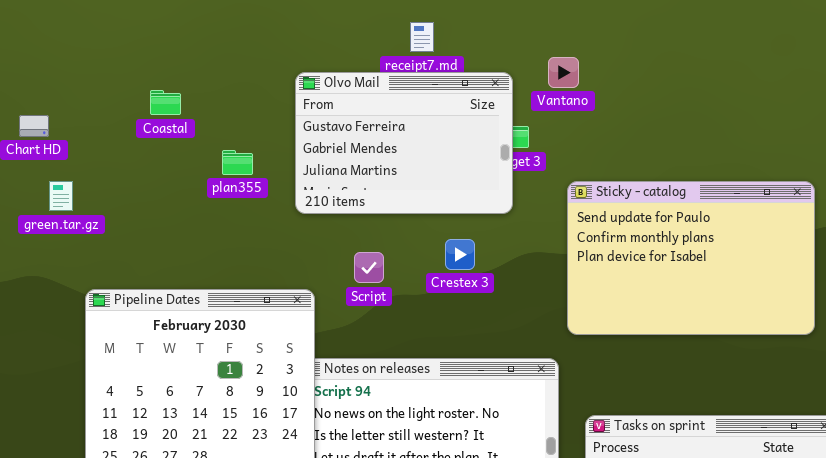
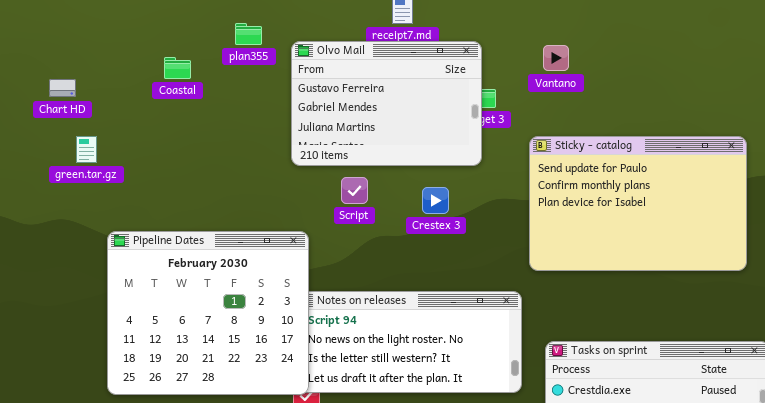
Vantano: [548,57,579,88] -> [543,45,569,71], moved
plan355: [222,150,253,175] -> [235,23,262,45], moved
Script: [354,252,384,283] -> [341,177,368,204], moved

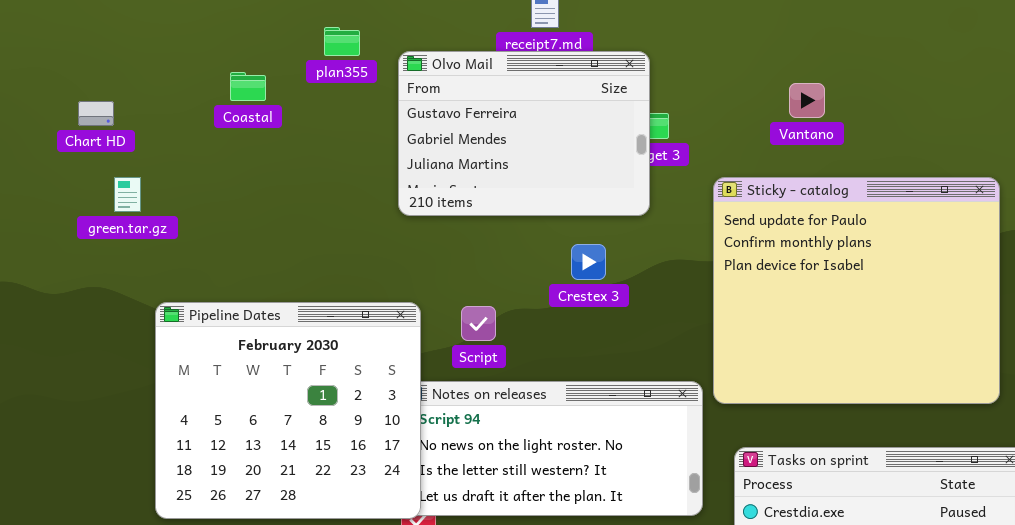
Vantano: [543,45,569,71] -> [789,83,825,118], moved
Sticky - catalog: [529,136,747,271] -> [713,177,1000,404], resized
Script: [341,177,368,204] -> [461,306,496,341], moved

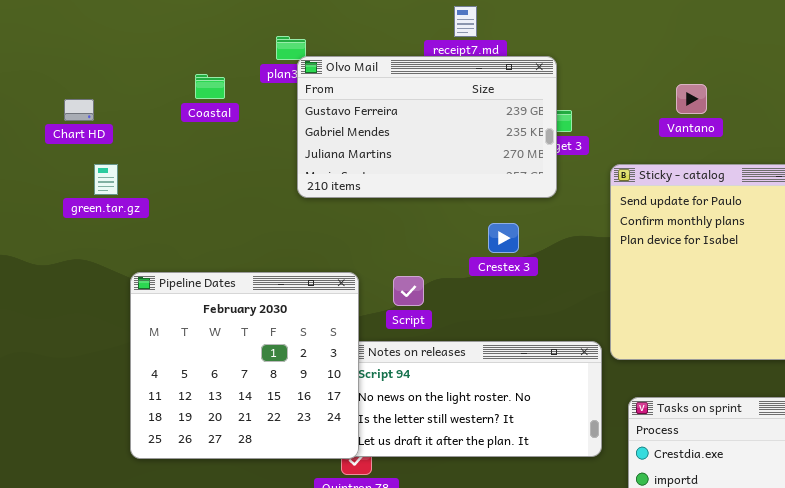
Olvo Mail: [398,51,650,216] -> [297,56,557,198], resized

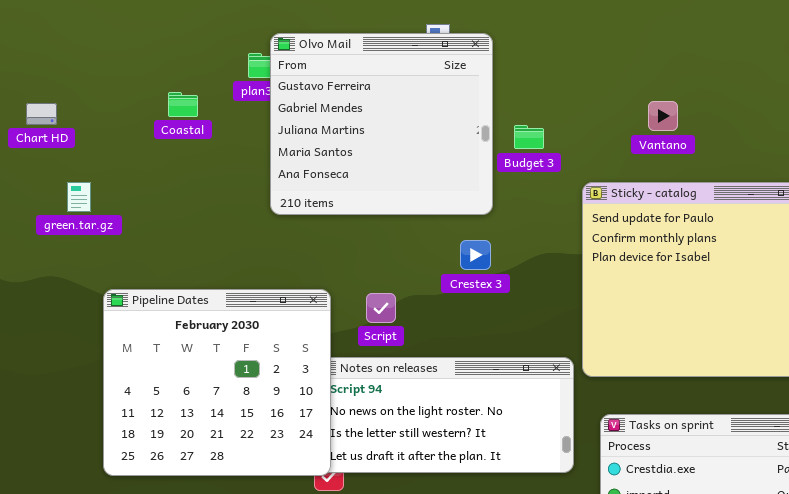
Olvo Mail: [297,56,557,198] -> [270,33,493,215], resized
Chart HD: [64,99,94,121] -> [26,103,57,125], moved

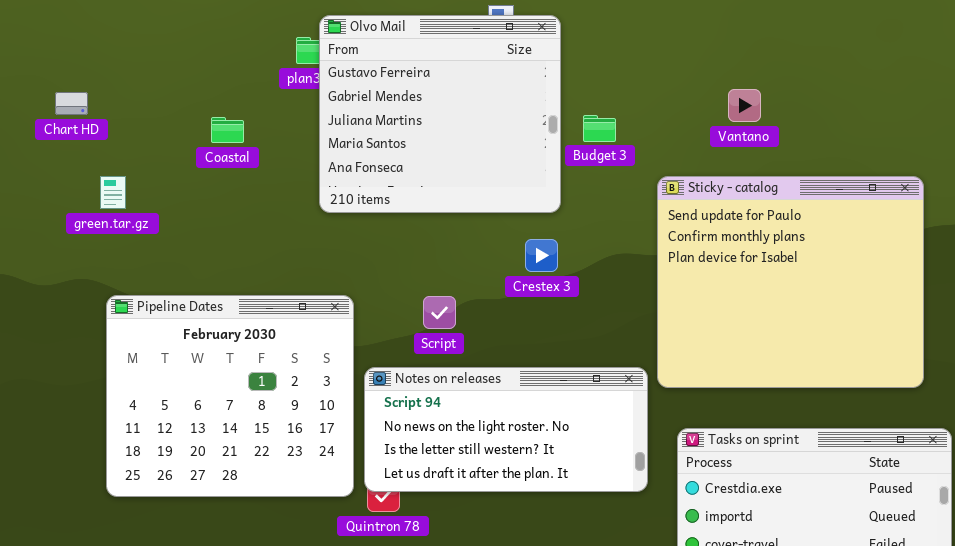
Coastal: [168,92,198,117] -> [211,117,244,143], moved
Pipeline Dates: [103,289,331,476] -> [106,295,354,497], moved

